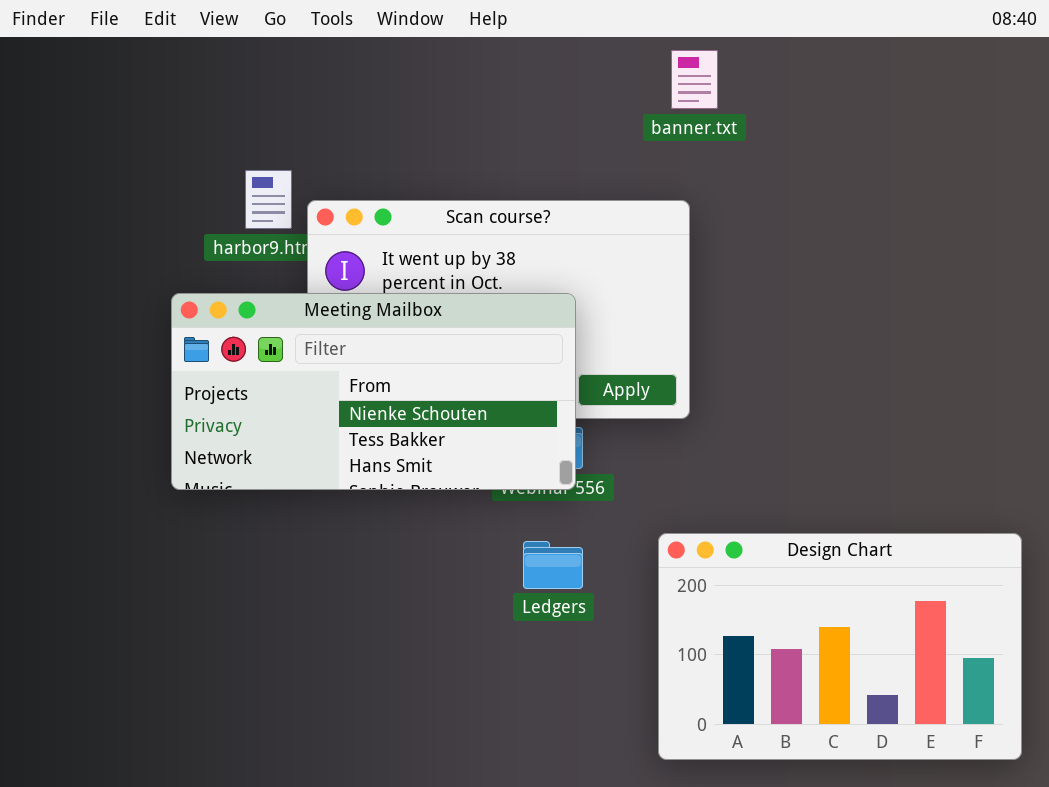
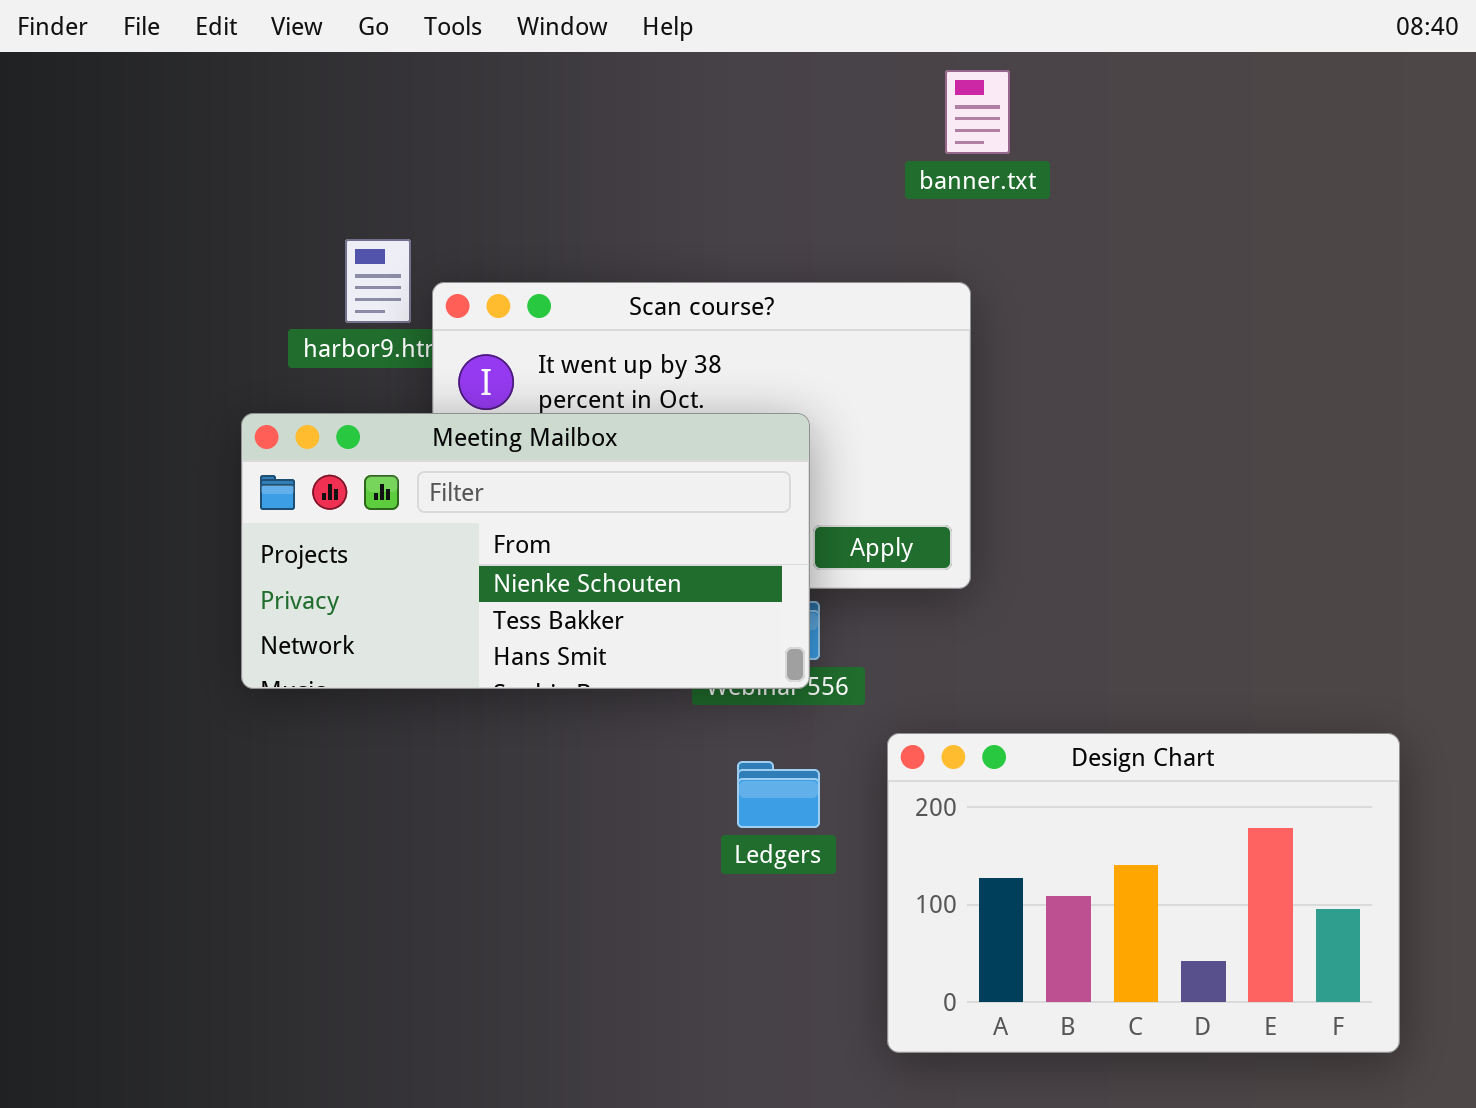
Design Chart: [658,533,1022,760] -> [887,733,1400,1053], moved

